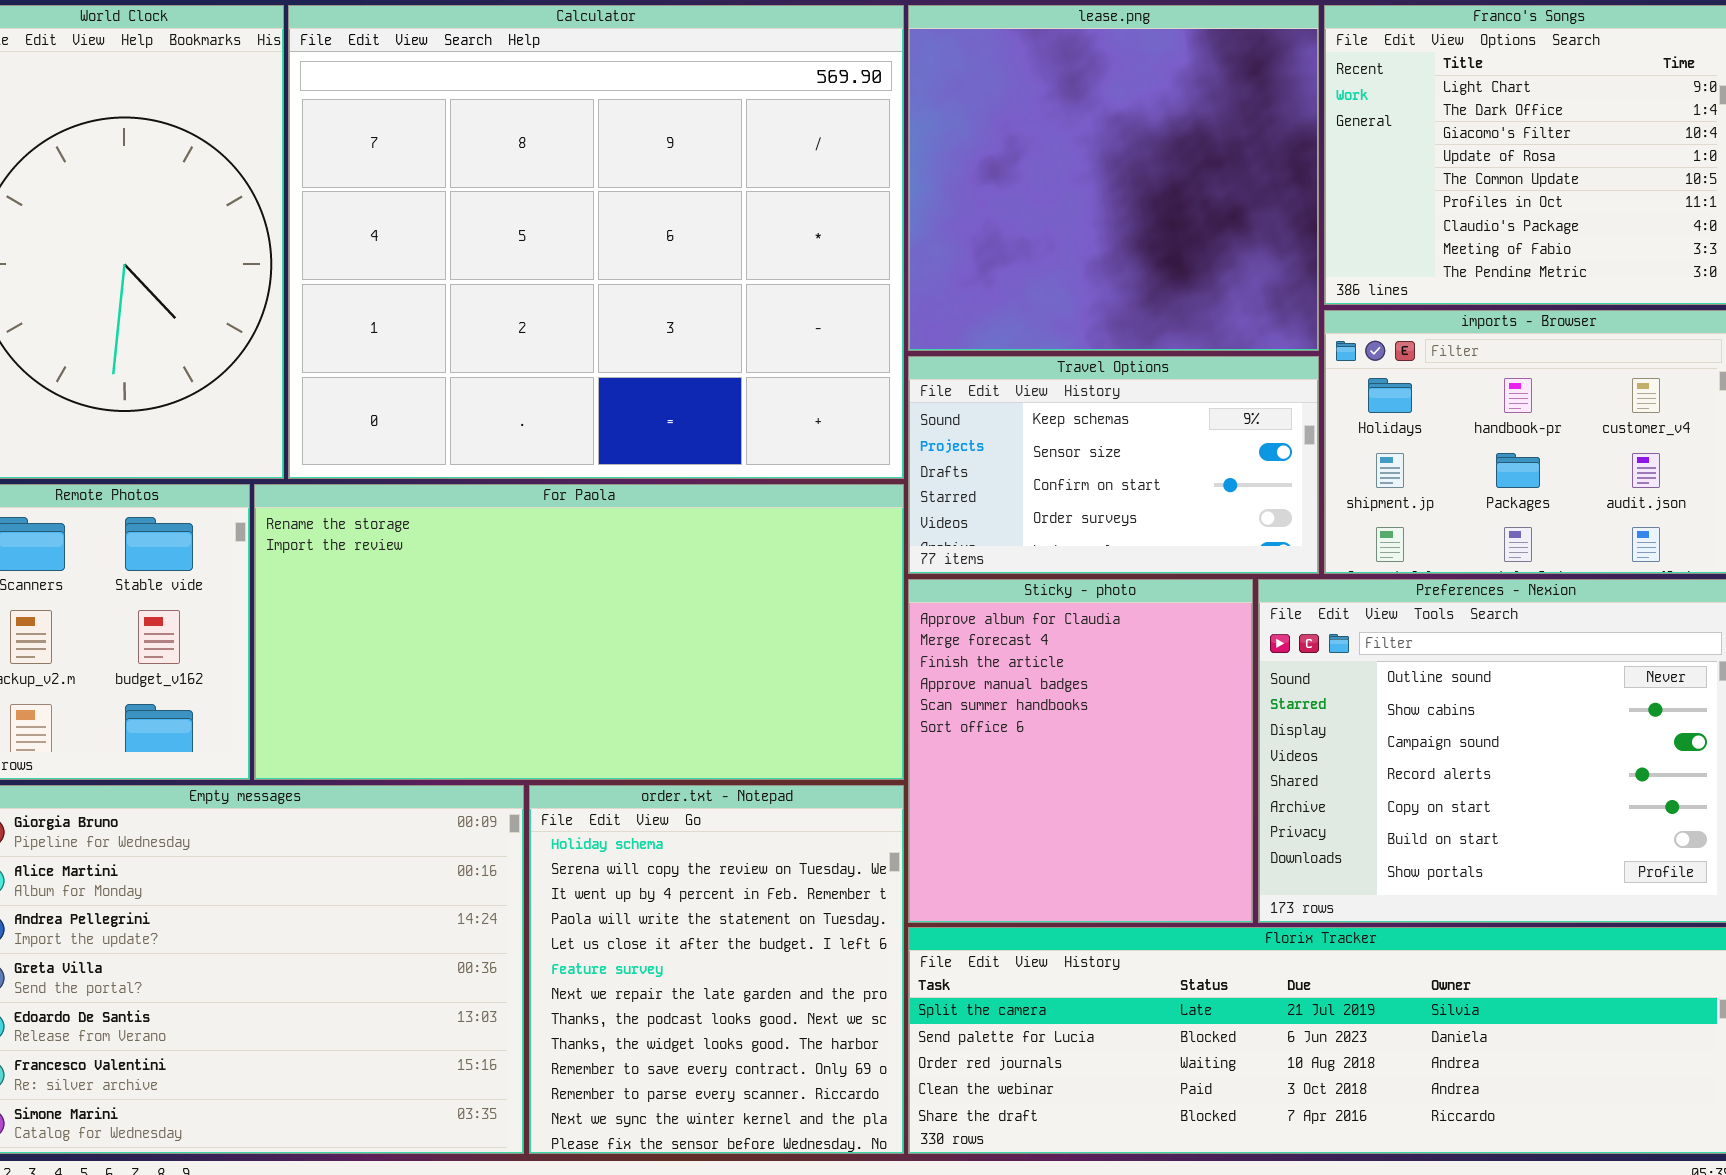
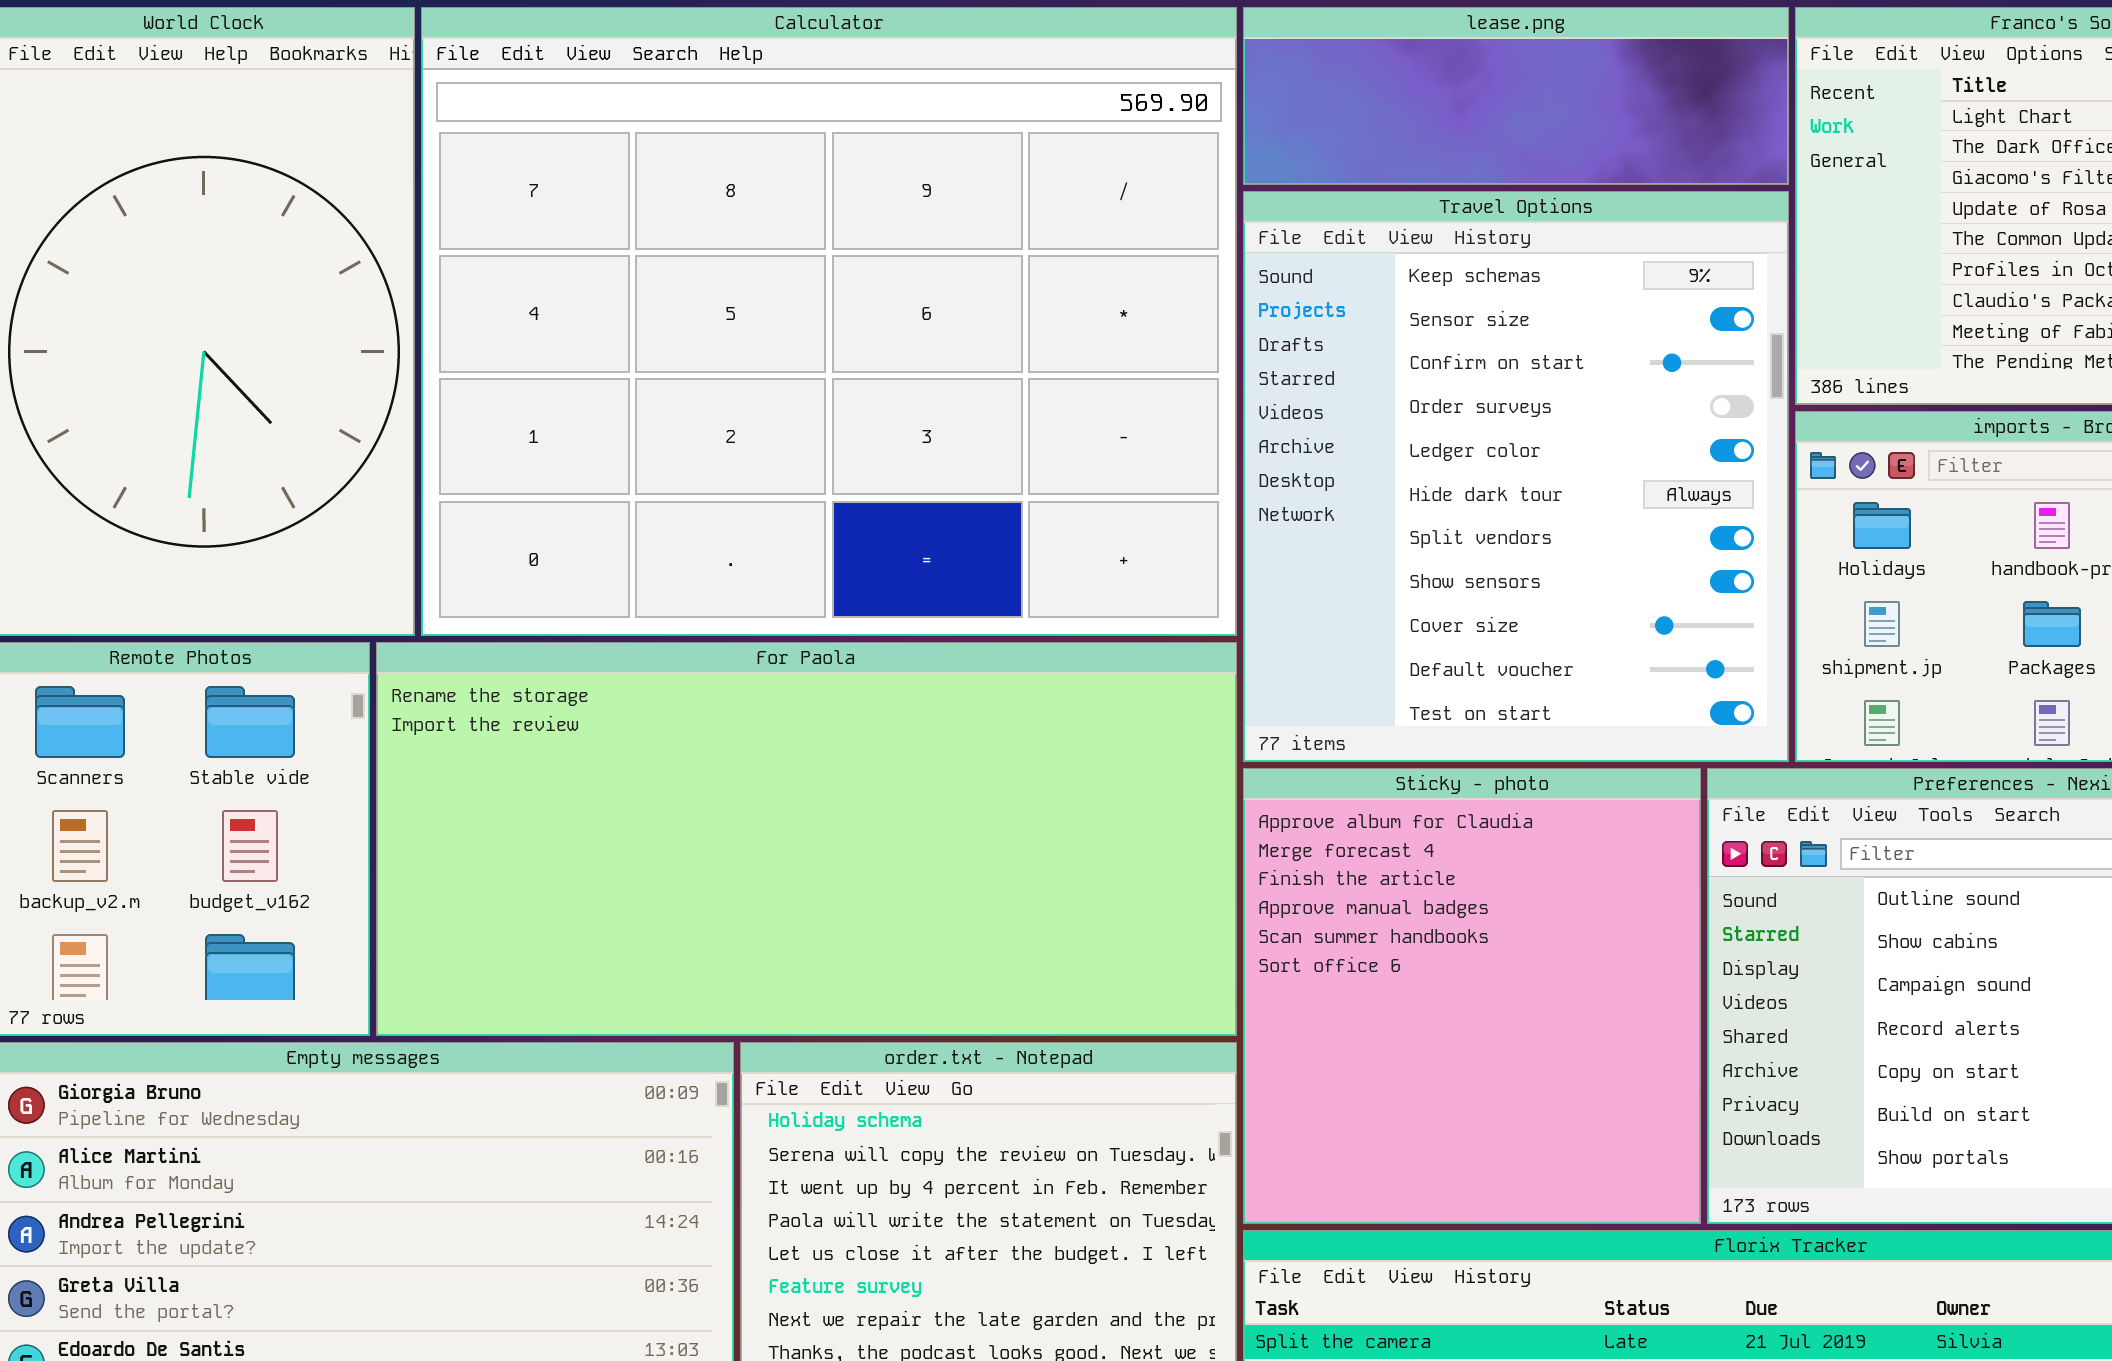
lease.png: [908,5,1319,351] -> [1243,7,1789,185], resized
Travel Options: [908,356,1319,574] -> [1243,191,1789,762], resized

